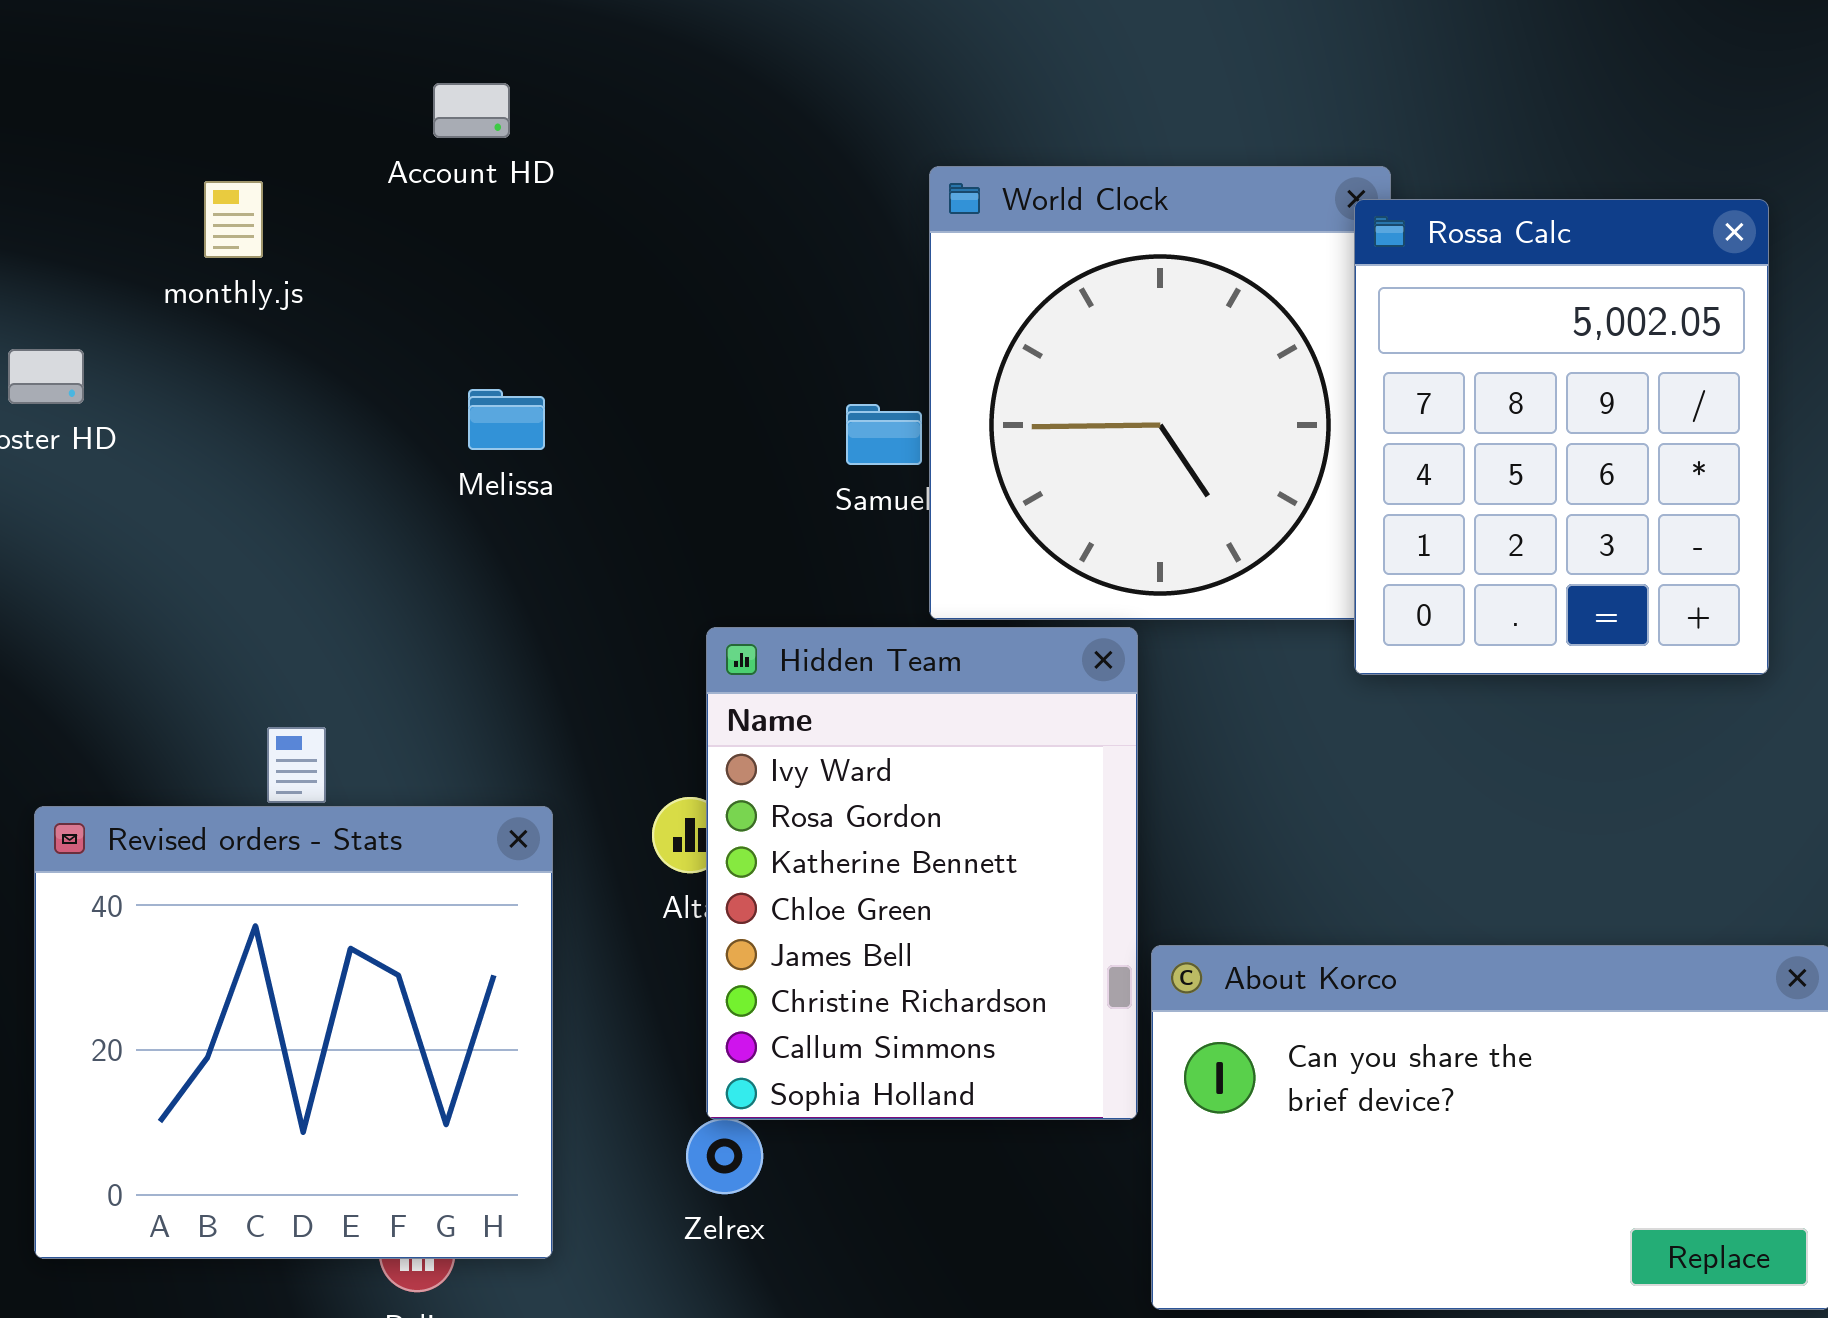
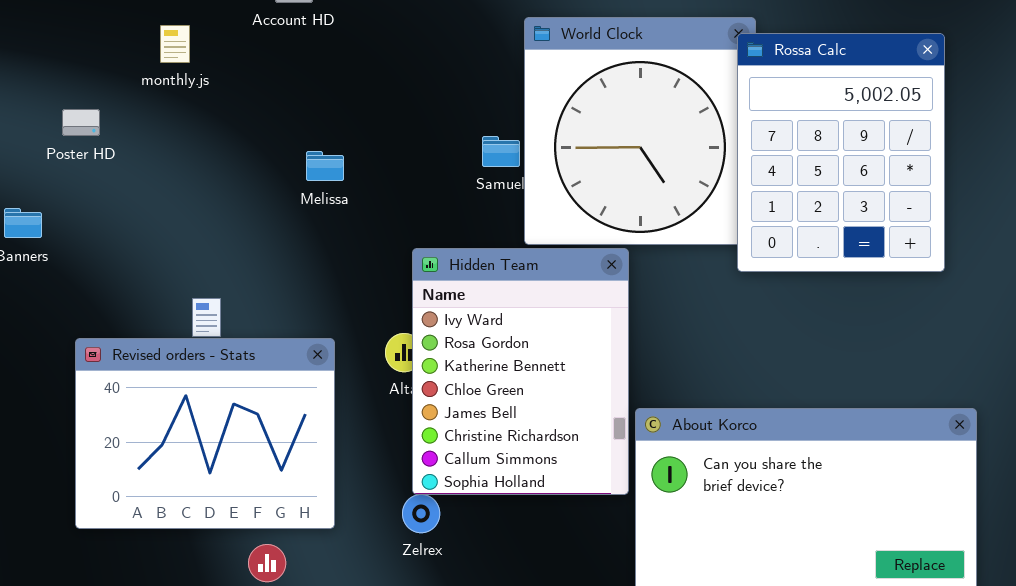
Melissa: [468,389,545,450] -> [306,151,344,181], moved
Revised orders - Stats: [34,806,553,1259] -> [75,338,335,529], resized

